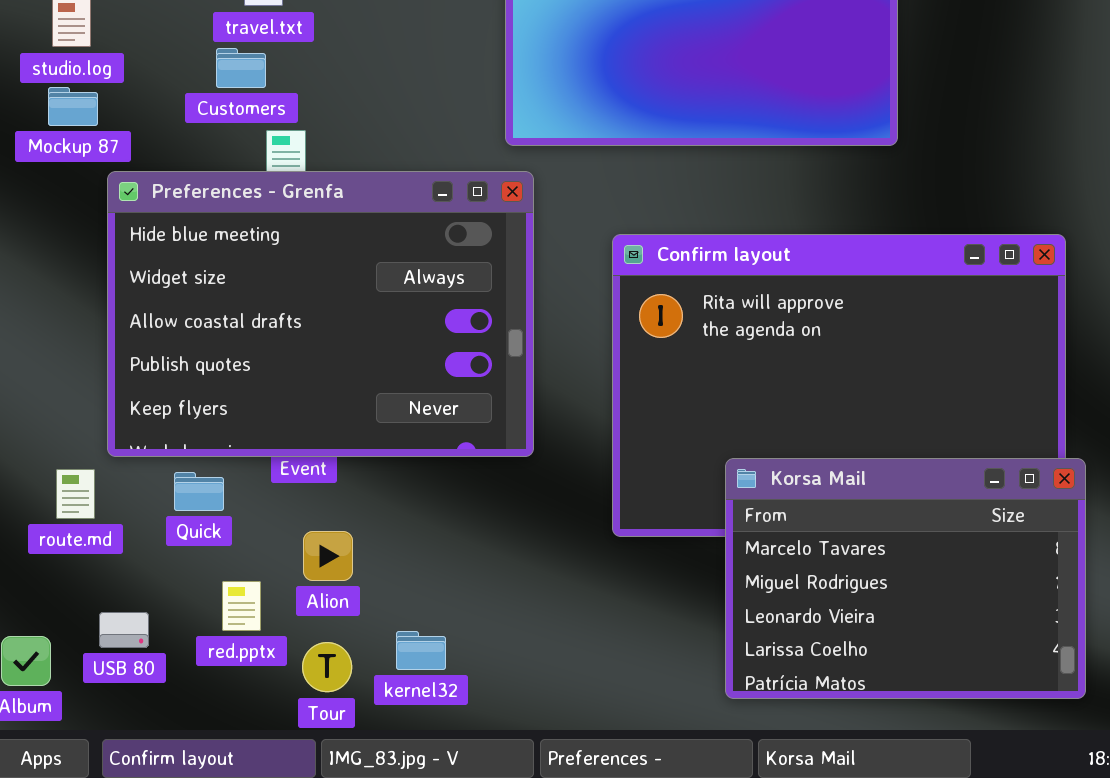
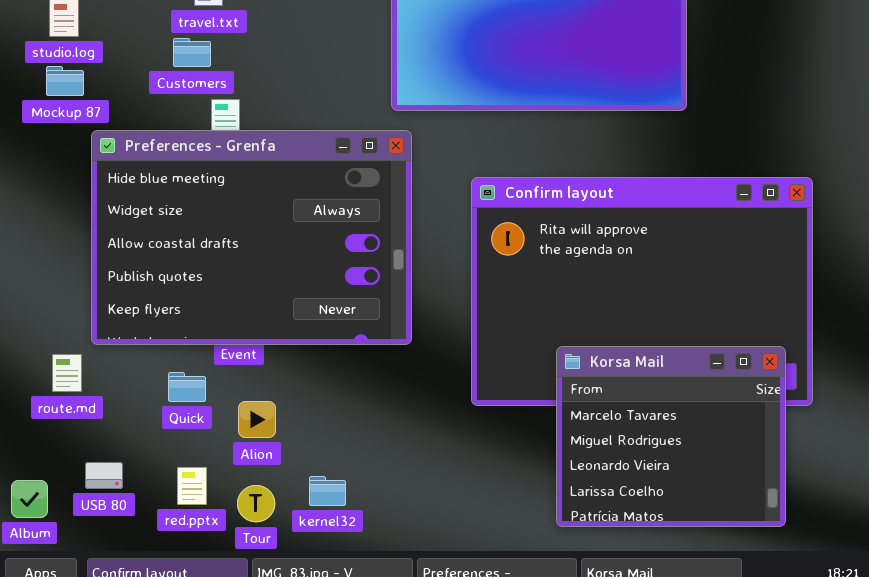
Korsa Mail: [725,458,1086,699] -> [556,346,786,527], resized
Quick: [174,472,224,511] -> [168,372,206,402], moved
red.pptx: [222,581,261,631] -> [177,467,207,505], moved

